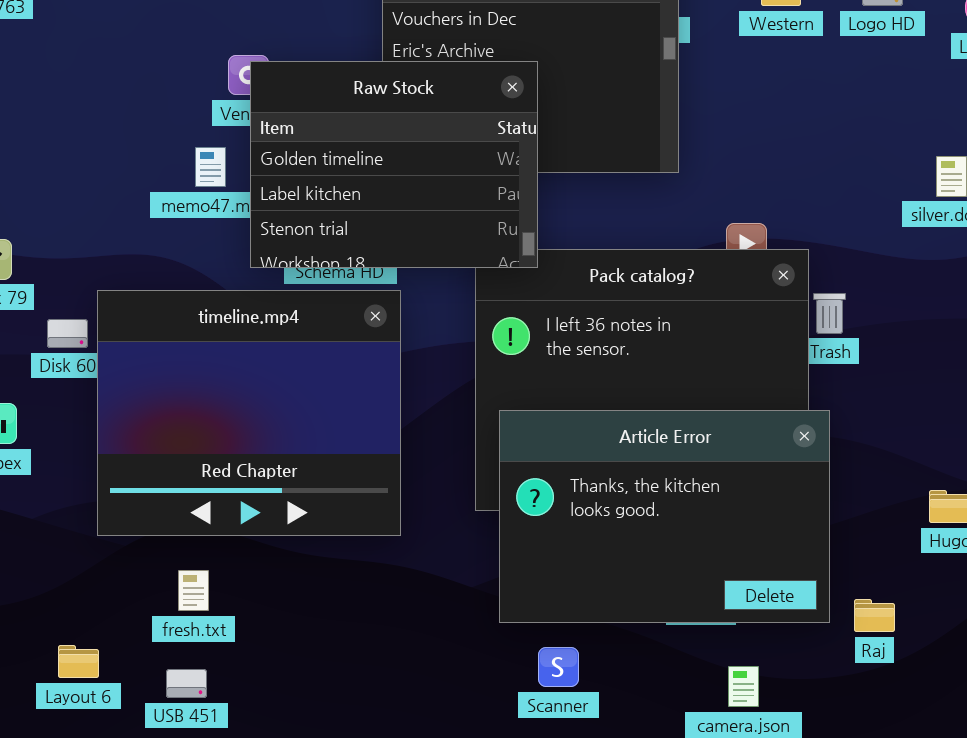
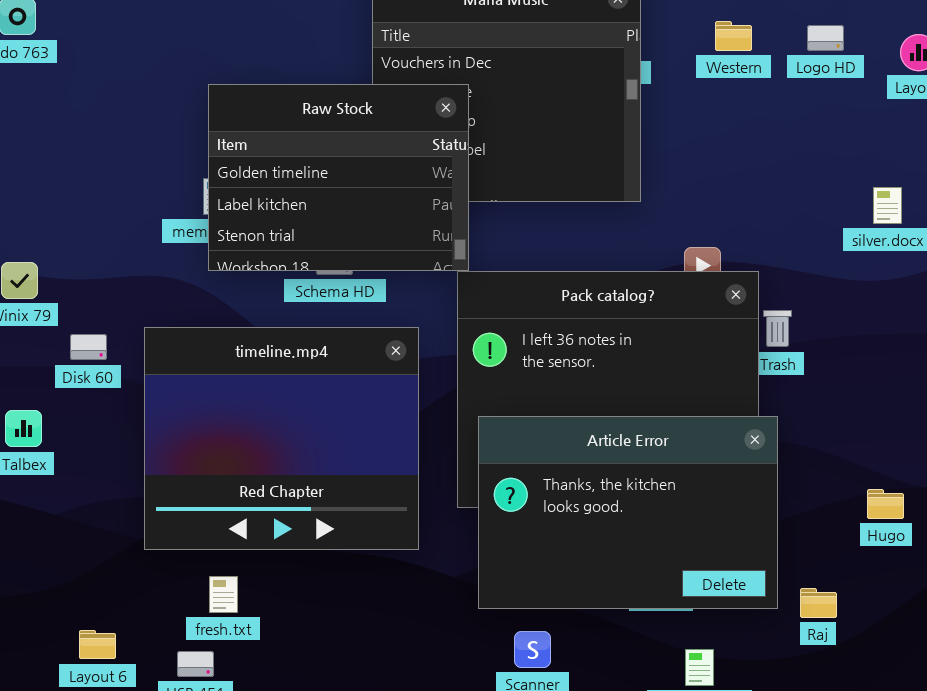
Raw Stock: [250,61,538,268] -> [208,84,469,271], moved
timeline.mp4: [97,290,401,536] -> [144,327,419,550], moved
fresh.txt: [178,570,209,611] -> [209,576,238,613], moved

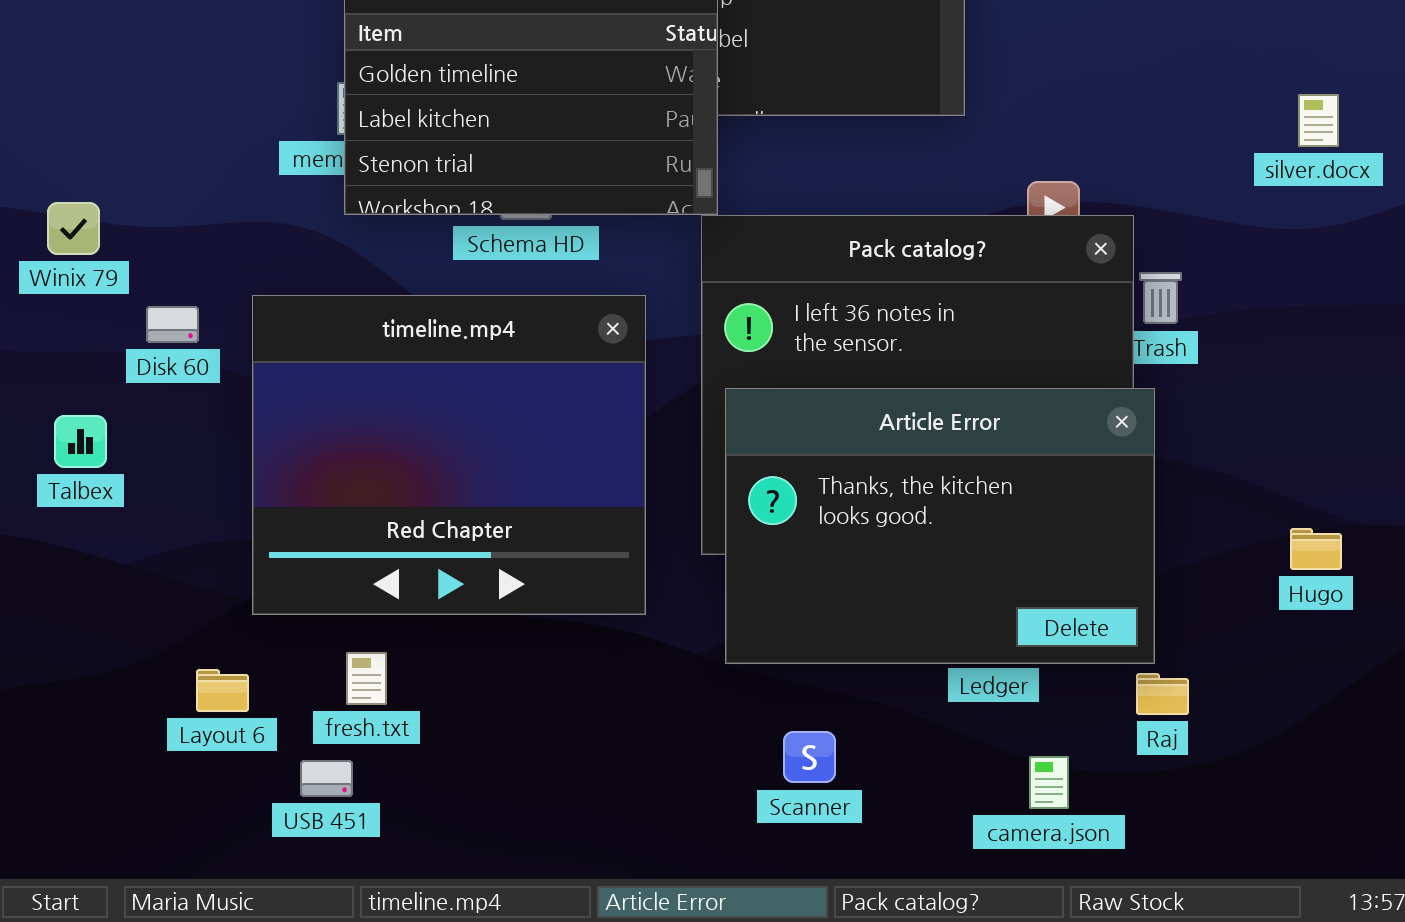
Article Error: [478,416,778,609] -> [725,388,1155,664], moved
Raj: [800,588,837,618] -> [1136,673,1189,715], moved
Layout 6: [79,630,116,659] -> [196,669,249,712], moved

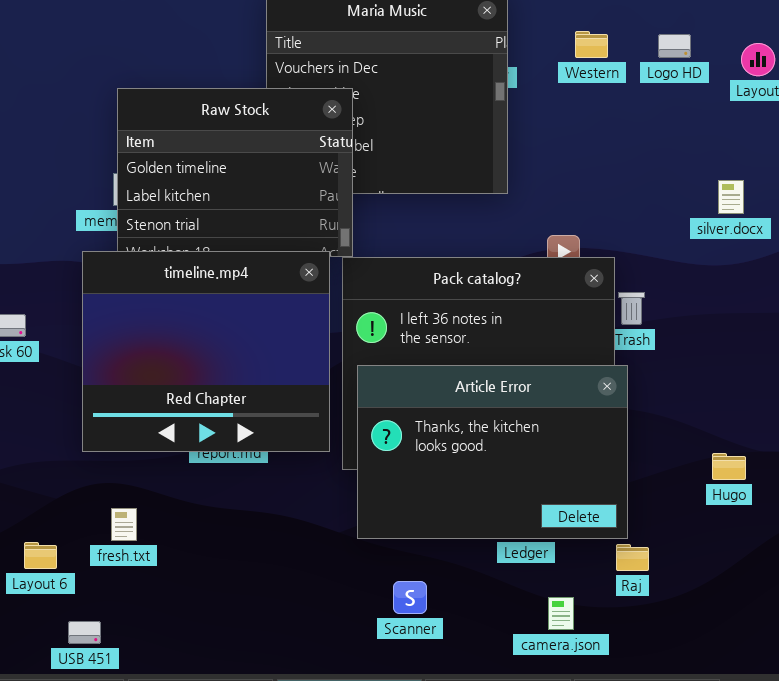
timeline.mp4: [252,295,646,615] -> [82,251,330,452], moved
fresh.txt: [346,652,387,705] -> [111,508,137,541], moved
USB 451: [300,760,353,797] -> [68,621,101,644], moved

